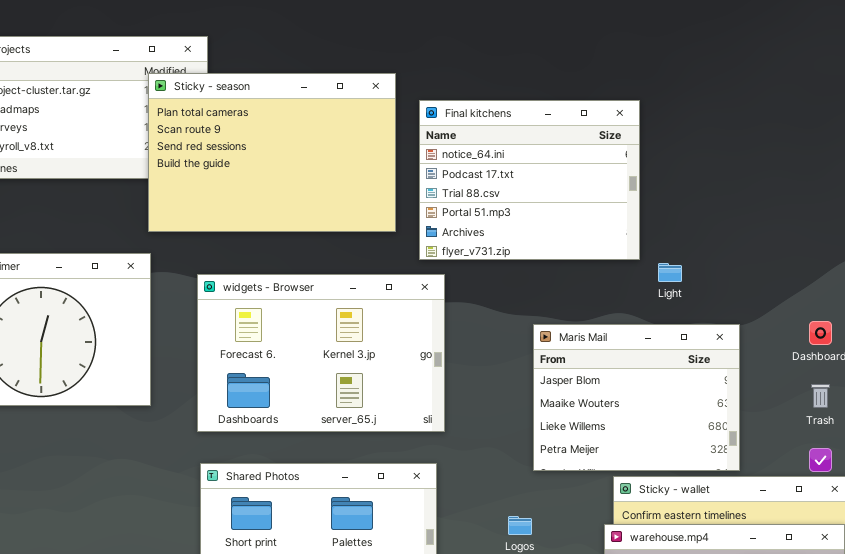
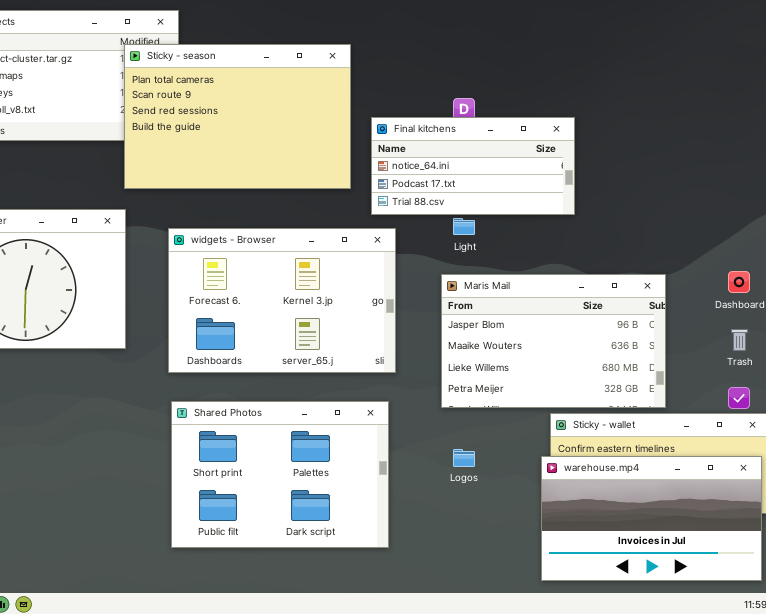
Final kitchens: [419,100,640,260] -> [371,117,575,215], resized
Light: [658,263,682,282] -> [453,218,475,235], moved
Maris Mail: [533,324,740,471] -> [441,274,666,408], resized

